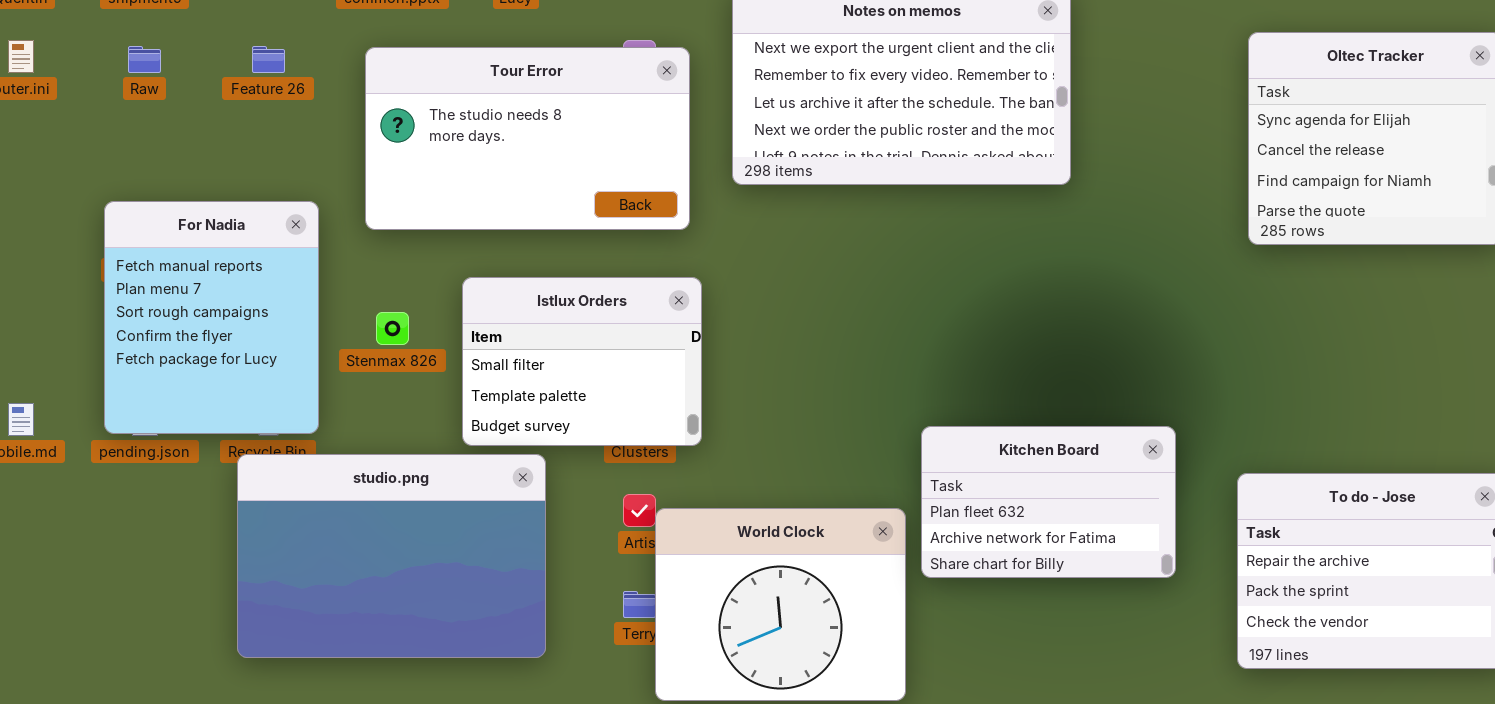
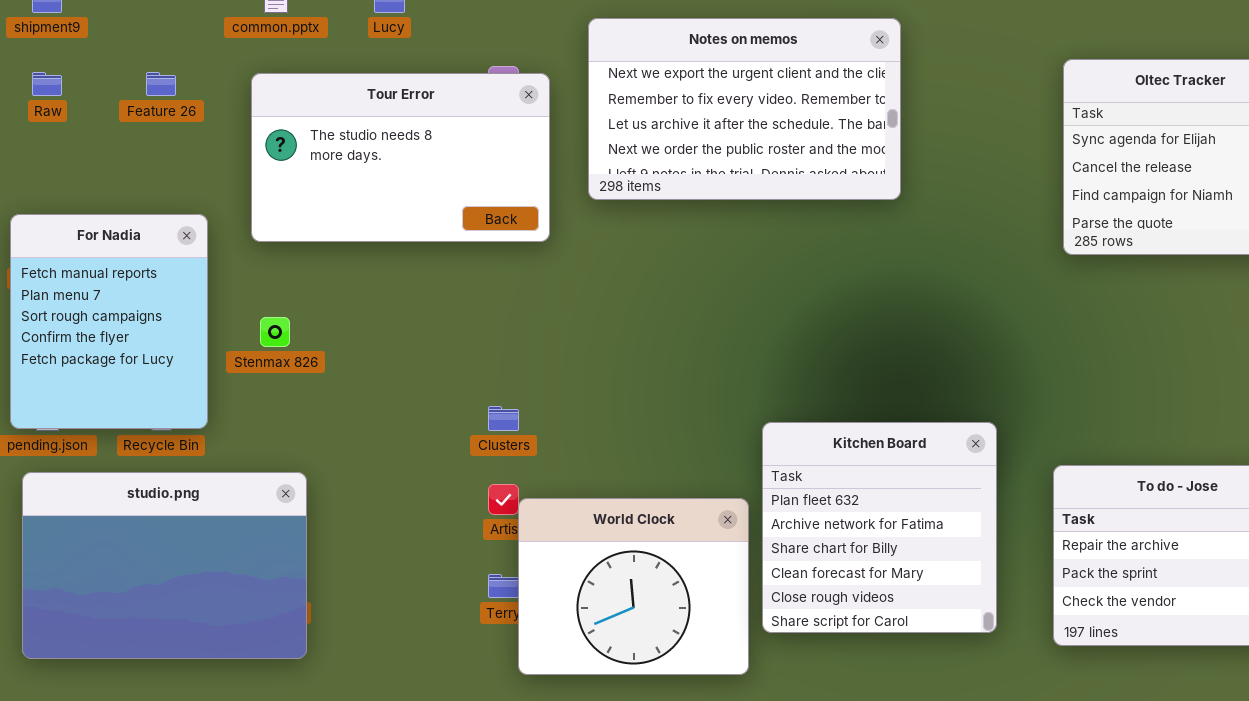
Istlux Orders: [462,277,702,446] -> none, closed
Kitchen Board: [921,426,1176,578] -> [762,422,997,633], resized
studio.png: [237,454,546,658] -> [22,472,307,659], moved

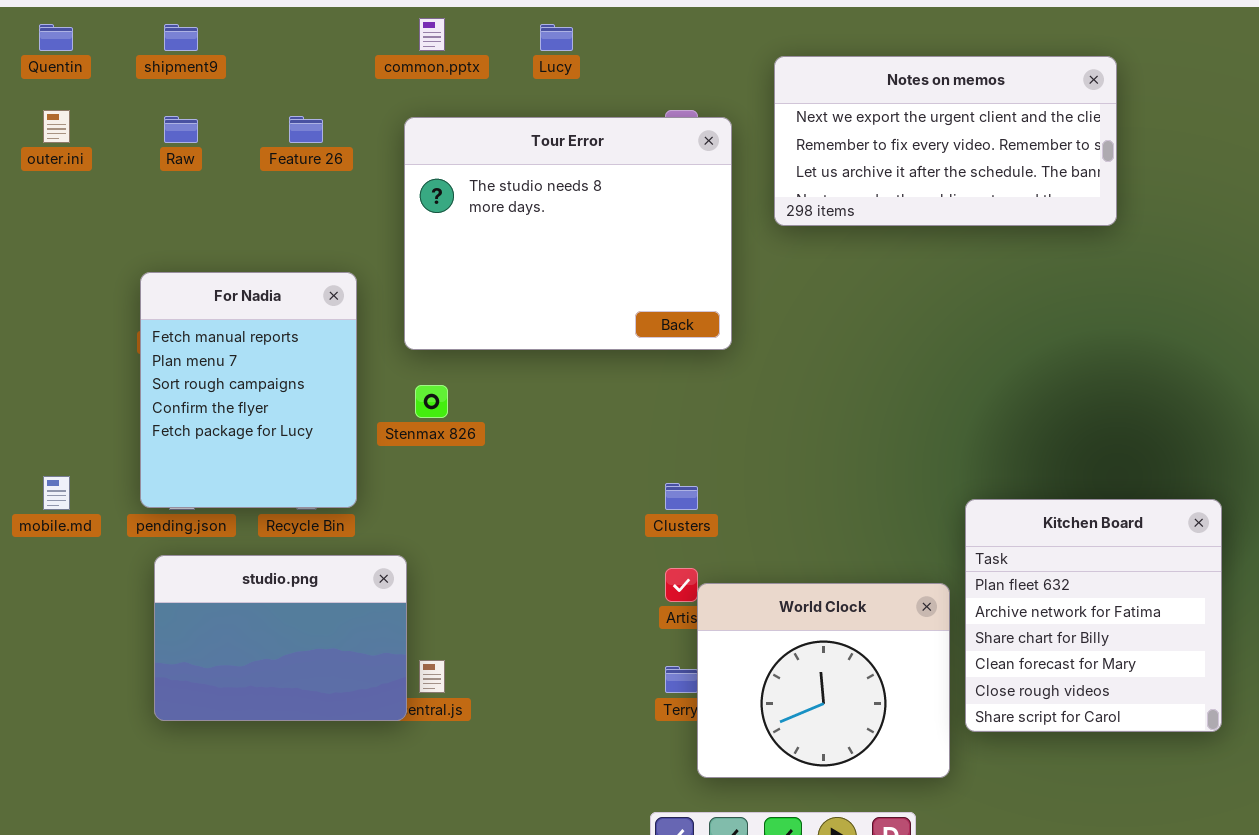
Notes on memos: [588,18,901,200] -> [774,56,1117,226], resized
Tour Error: [251,73,550,242] -> [404,117,732,350], resized
studio.png: [22,472,307,659] -> [154,555,407,721], resized

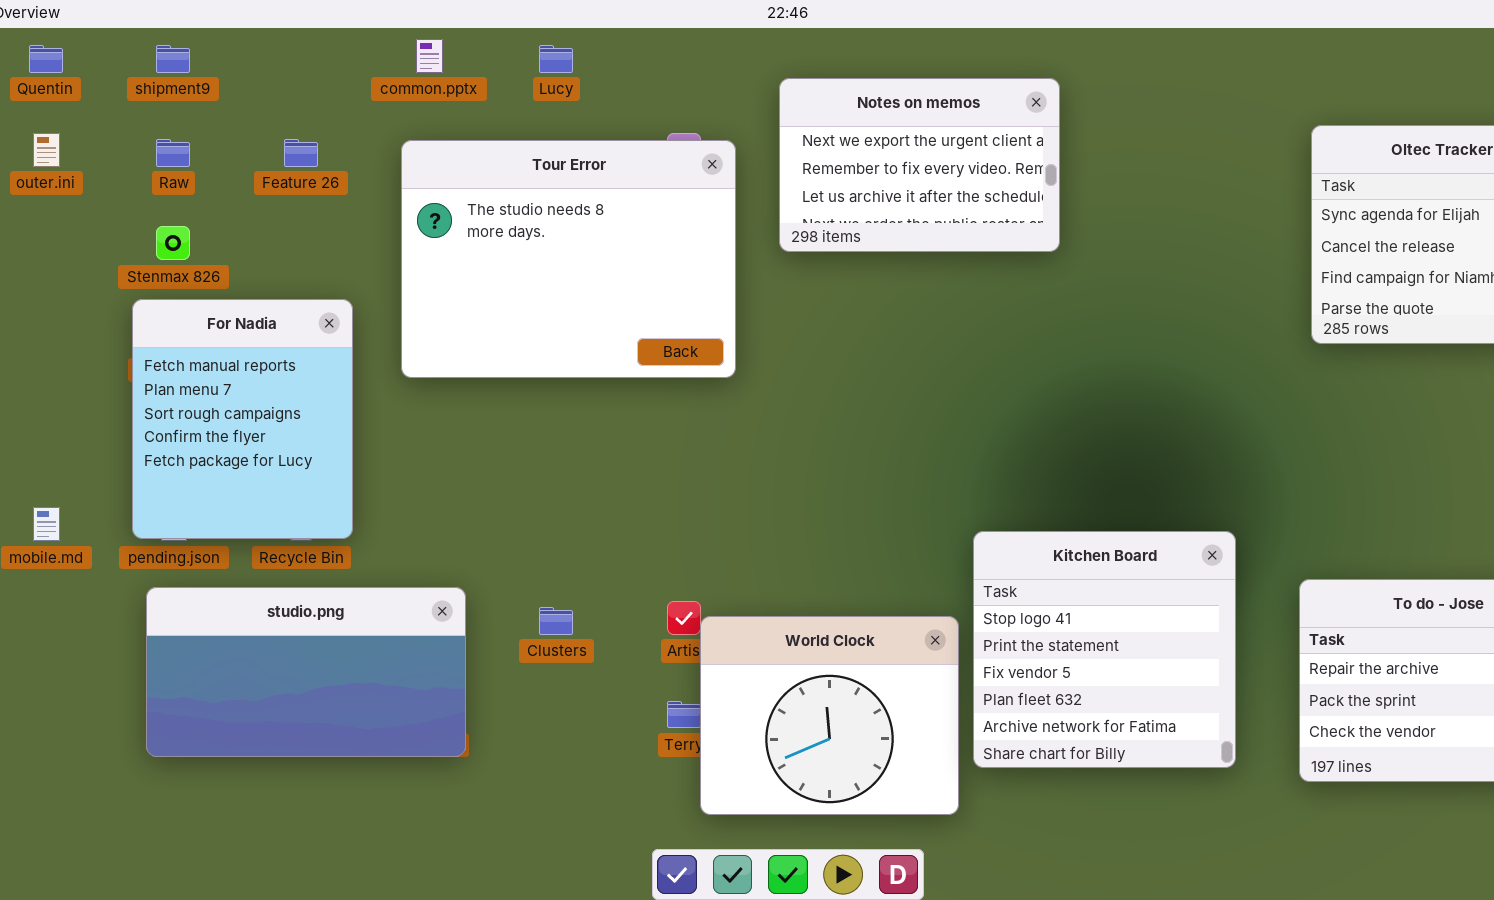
Notes on memos: [774,56,1117,226] -> [779,78,1060,252], resized
Stenmax 826: [415,385,448,418] -> [156,226,190,260], moved
Clusters: [665,483,698,510] -> [539,607,573,635], moved
Kitchen Board: [965,499,1222,732] -> [973,531,1236,768], scrolled up 3 rows
studio.png: [154,555,407,721] -> [146,587,466,757], resized

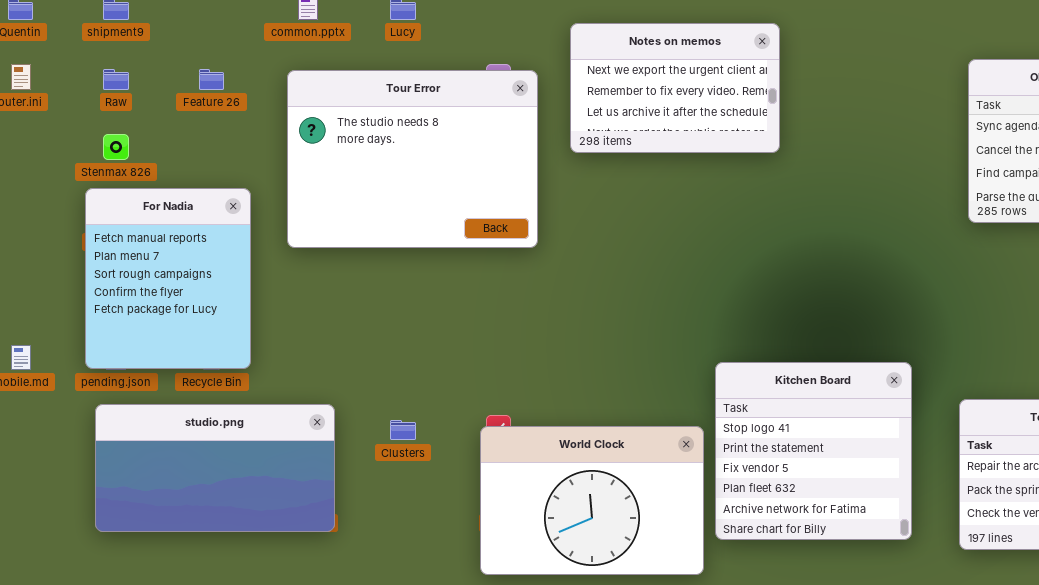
World Clock: [700,616,959,815] -> [480,426,704,575], resized

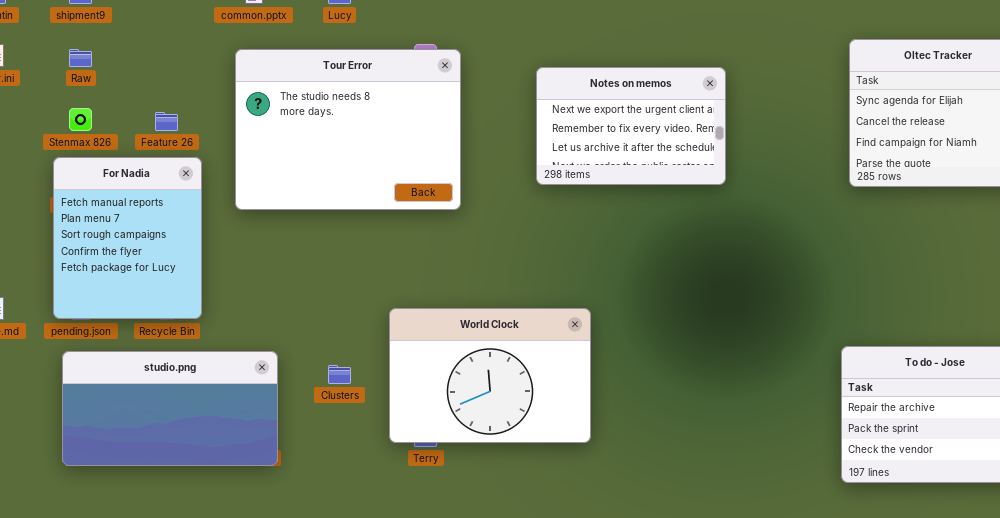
Notes on memos: [570,23,780,153] -> [536,67,726,185], moved
Feature 26: [199,69,224,90] -> [155,112,178,131], moved
Kitchen Board: [715,362,912,540] -> none, closed
World Clock: [480,426,704,575] -> [389,308,591,443], moved

